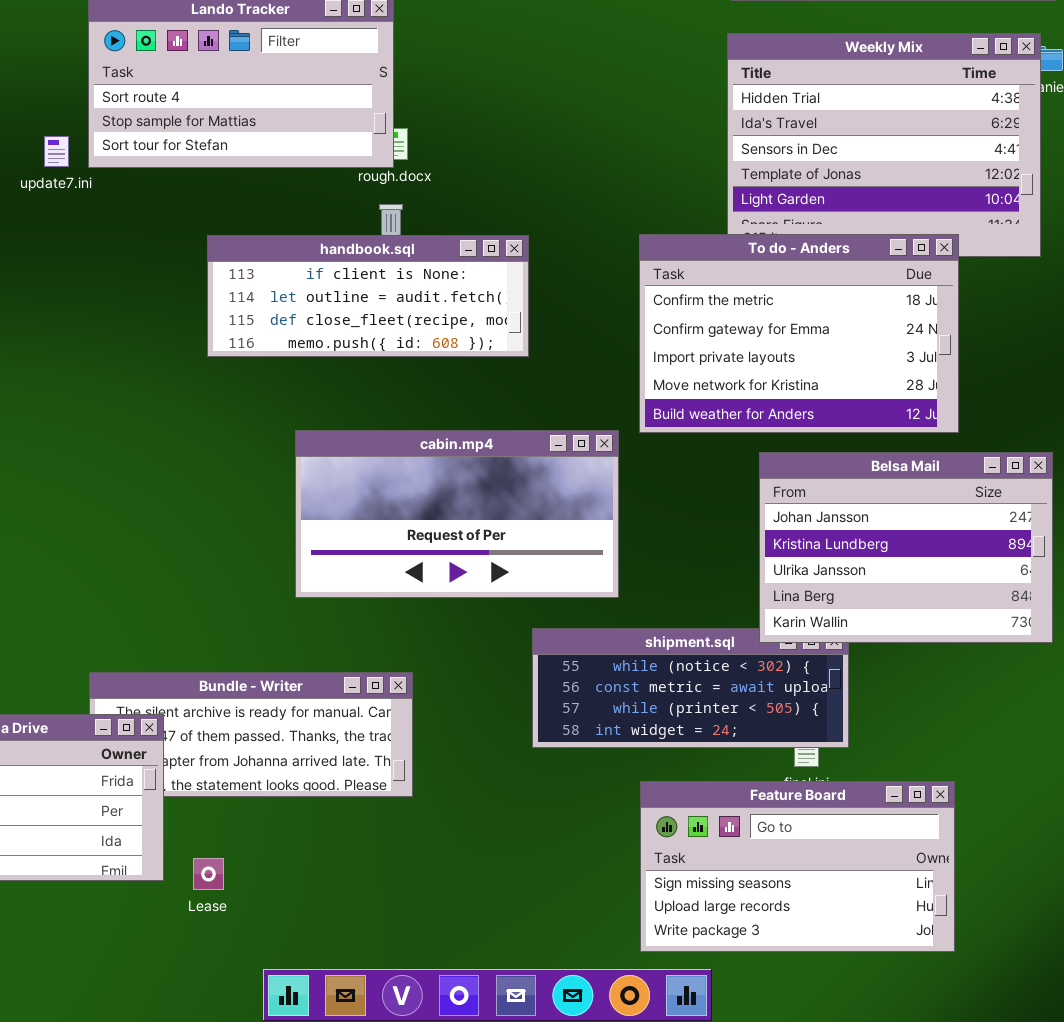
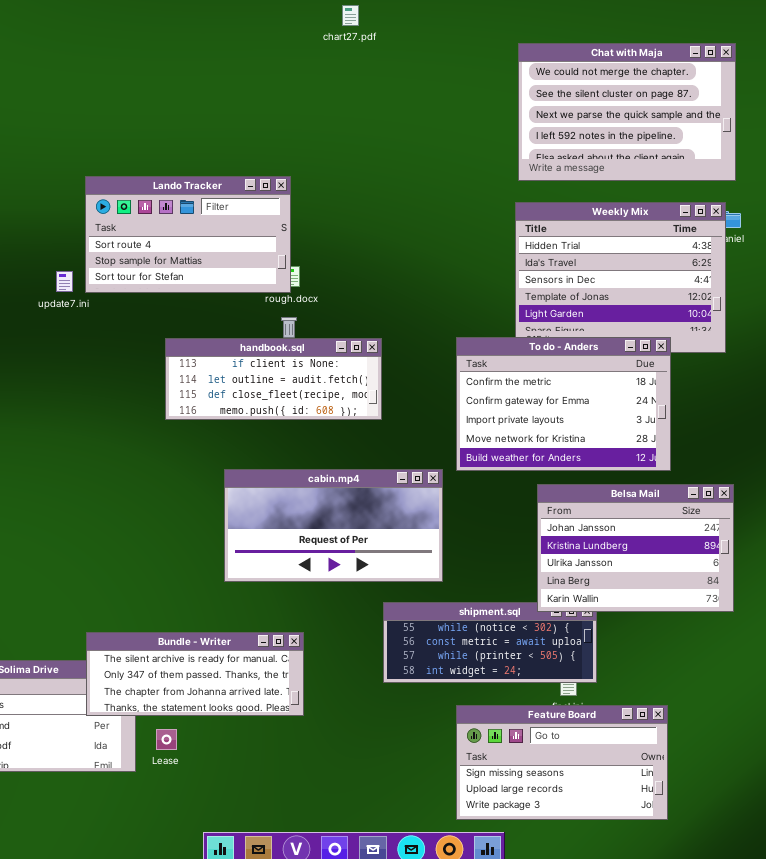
Bundle - Writer: [89,672,413,797] -> [86,632,304,716], raised
Lease: [193,858,224,890] -> [156,729,177,750], moved

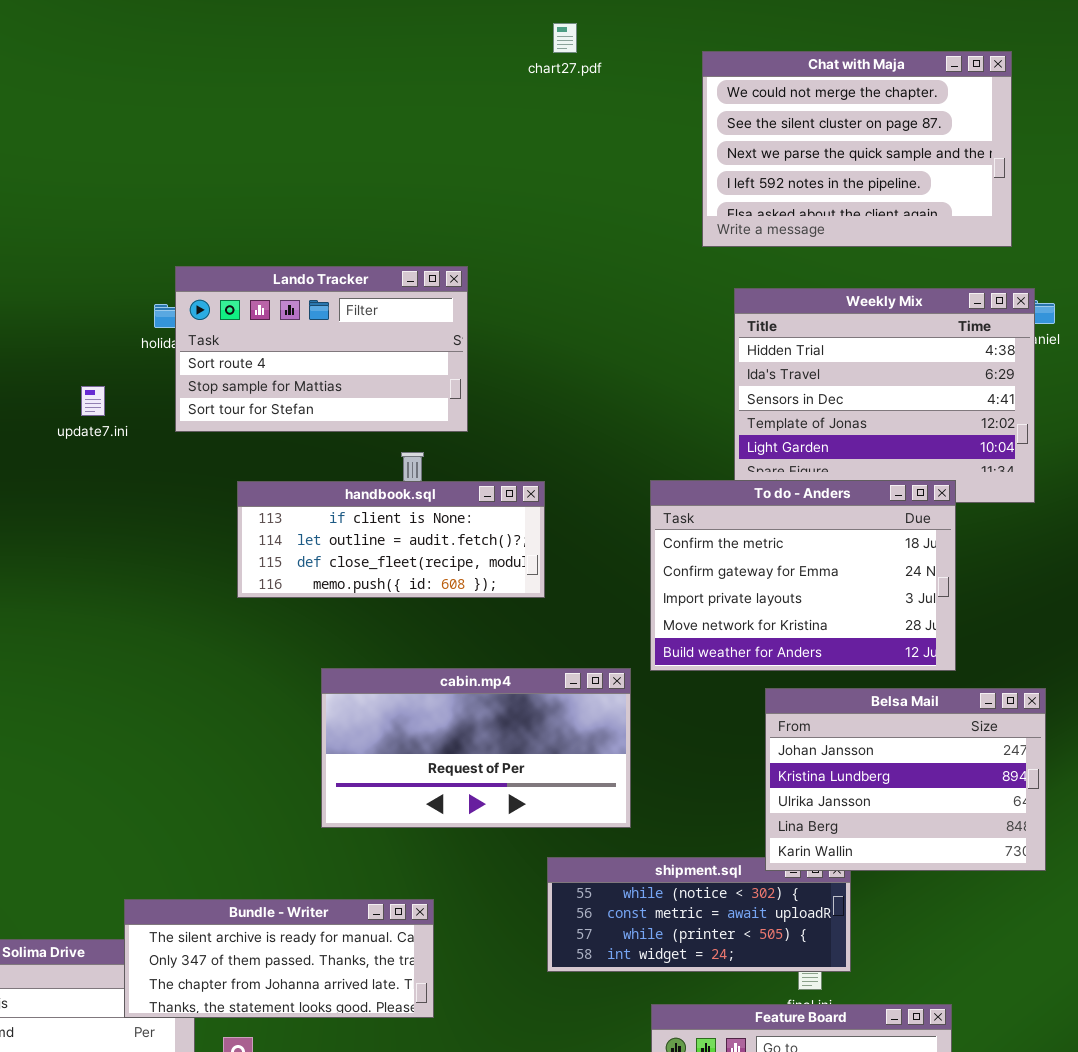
chart27.pdf: [342,5,359,26] -> [553,23,577,53], moved
Chat with Maja: [518,43,736,181] -> [702,51,1012,247], moved
Lando Tracker: [85,176,291,293] -> [175,266,468,432], moved

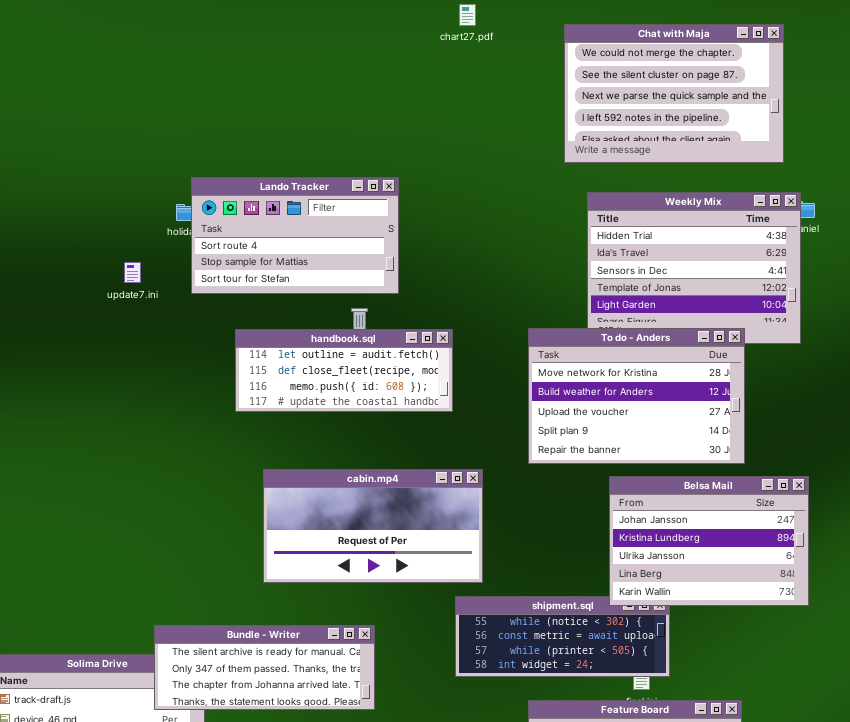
To do - Anders: [650,480,956,671] -> [528,328,745,464], scrolled down 3 rows
handbook.sql: [237,481,545,598] -> [235,329,453,412], scrolled down 1 row
cabin.mp4: [321,668,631,828] -> [263,469,483,583], moved

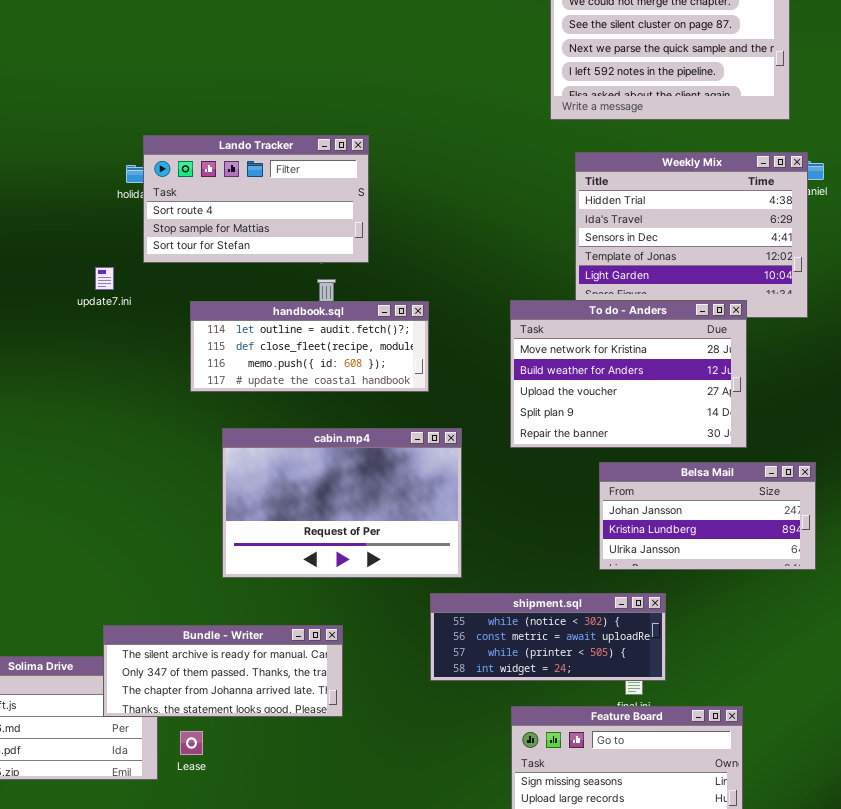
update7.ini: [124,262,141,283] -> [95,267,114,290], moved
cabin.mp4: [263,469,483,583] -> [222,428,462,578], resized
Belsa Mail: [609,476,809,606] -> [599,462,816,570], resized

